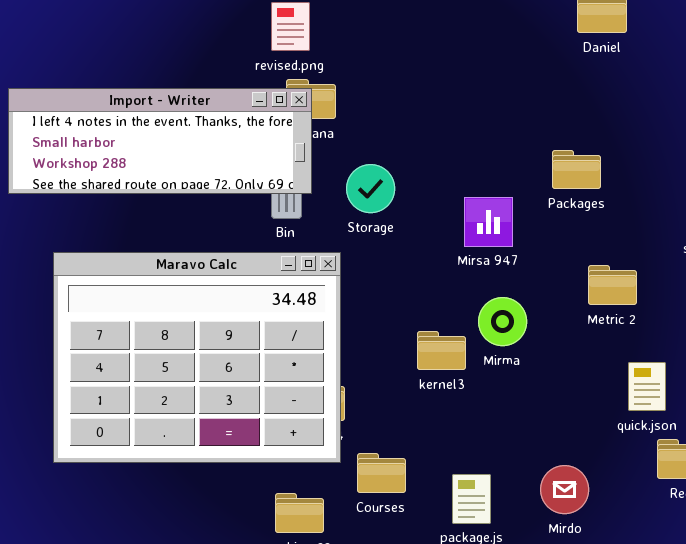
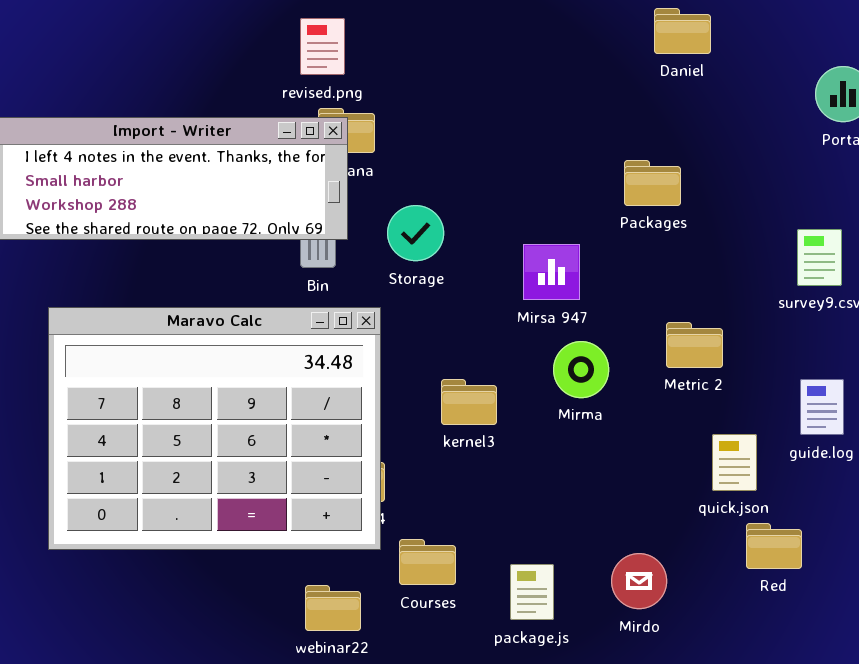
Packages: [552,150,601,189] -> [624,160,681,206], moved
Mirma: [478,297,527,346] -> [553,341,609,398], moved
kernel3: [417,331,466,370] -> [441,379,497,425], moved

